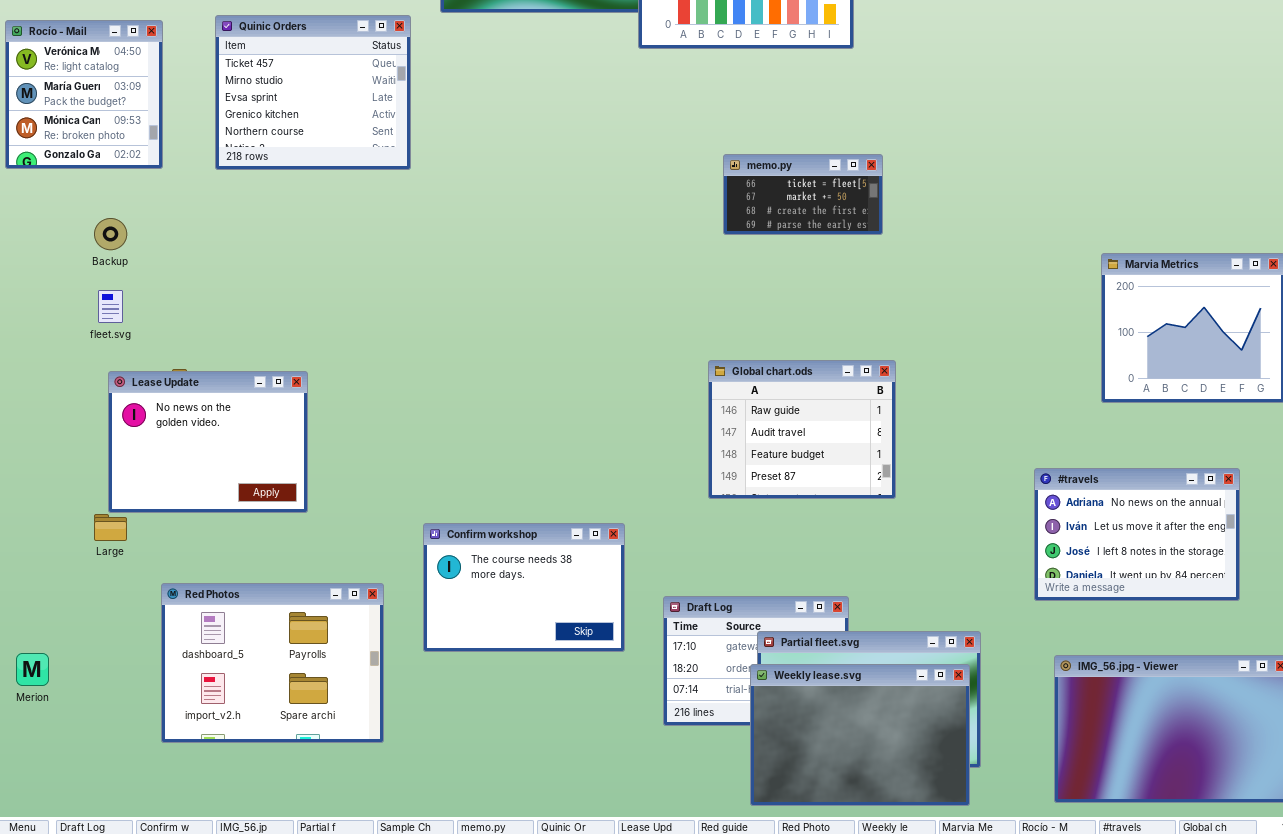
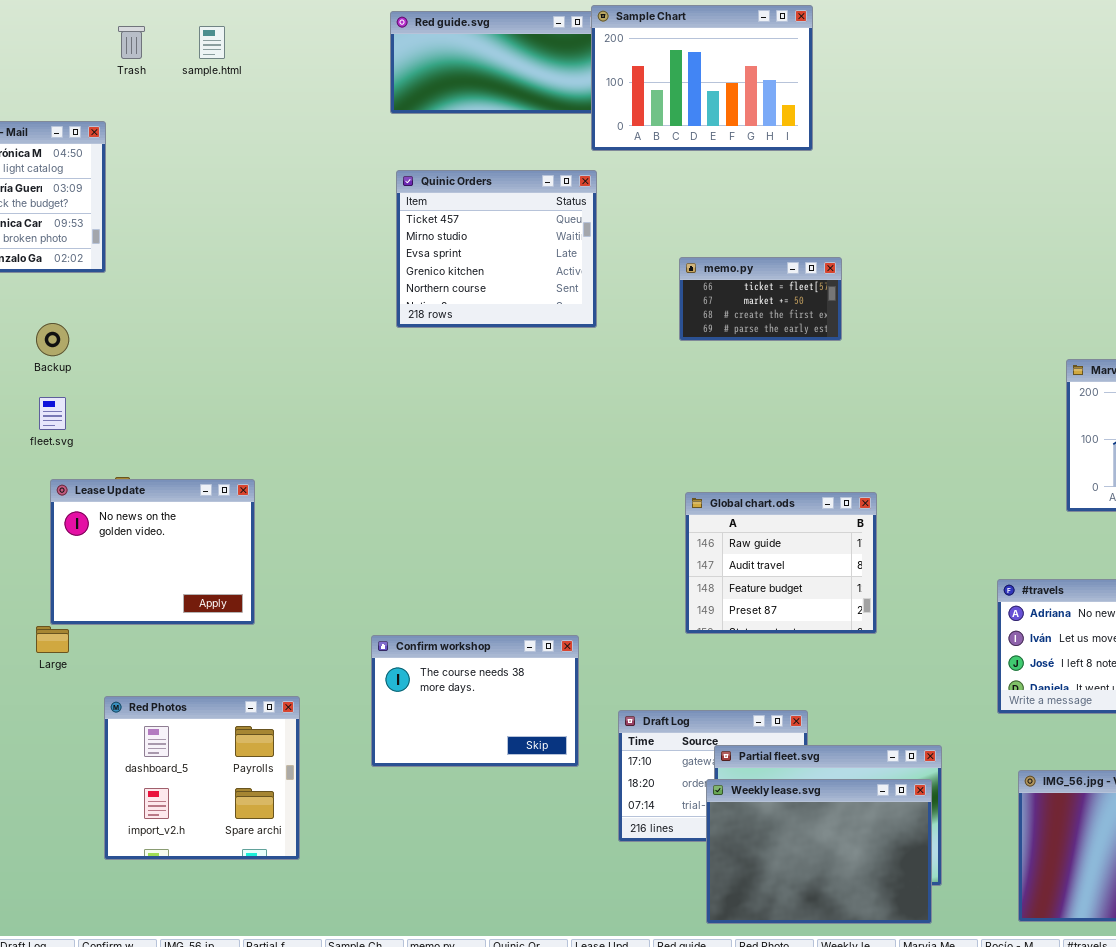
Quinic Orders: [215,15,411,170] -> [396,170,597,328], moved
Global chart.ods: [708,360,896,499] -> [685,492,877,634], moved
Red Photos: [161,583,384,743] -> [104,696,300,860], resized

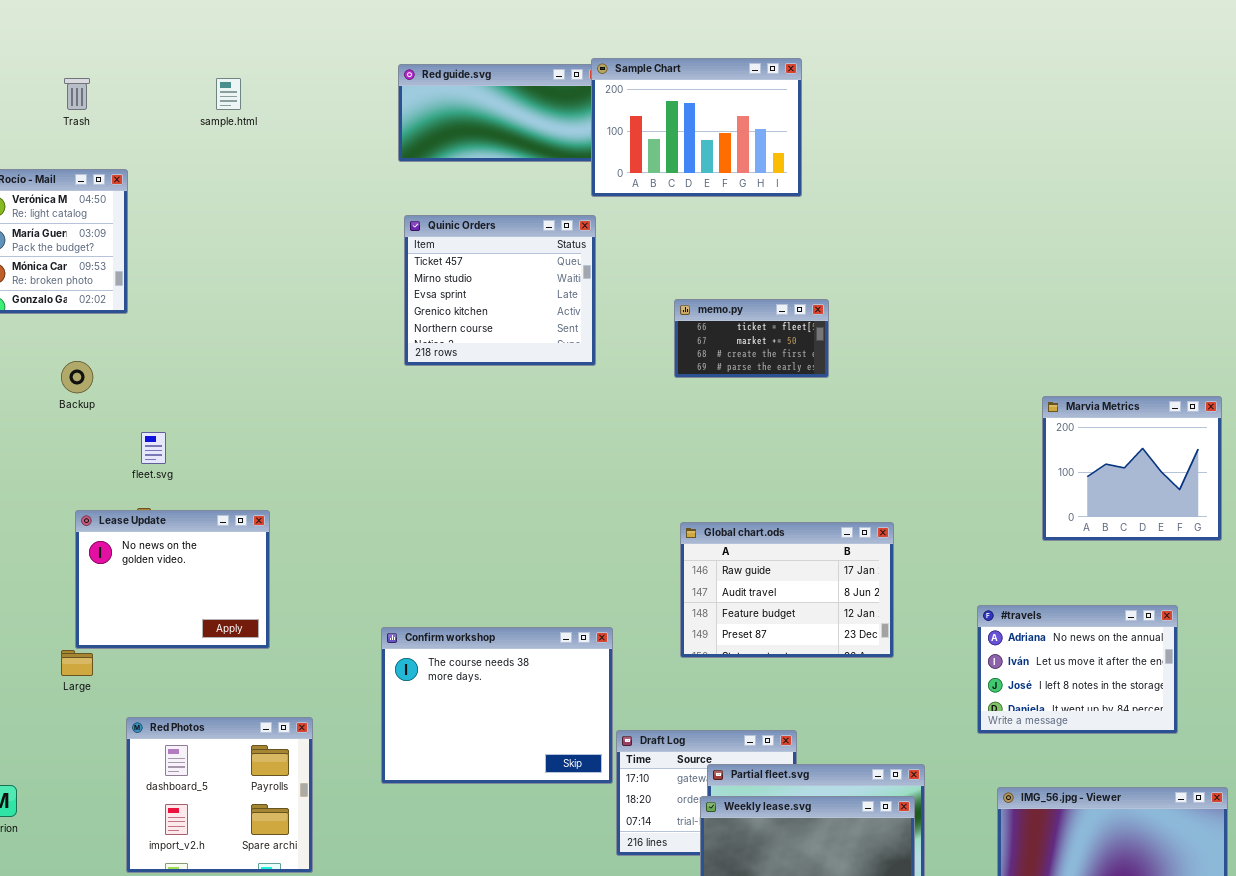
Trash: [118,26,145,59] -> [64,78,90,110], moved
fleet.svg: [39,397,66,430] -> [141,432,166,464], moved
Global chart.ods: [685,492,877,634] -> [680,522,894,658], resized
Confirm workshop: [371,635,579,767] -> [381,627,613,784], resized

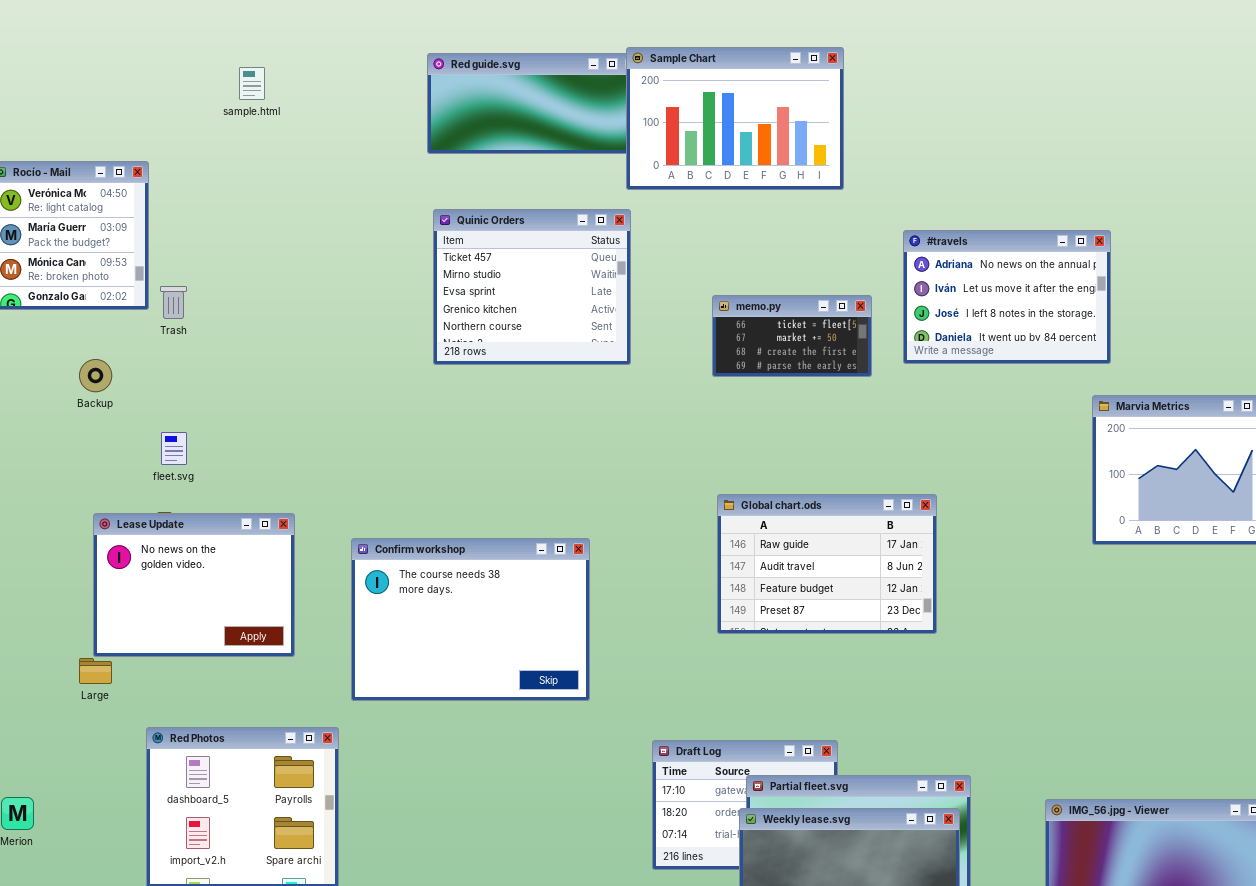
Trash: [64,78,90,110] -> [160,286,187,319], moved
Global chart.ods: [680,522,894,658] -> [717,494,937,634], moved
#travels: [977,605,1178,734] -> [903,230,1111,364], moved
Confirm workshop: [381,627,613,784] -> [351,538,590,701], moved

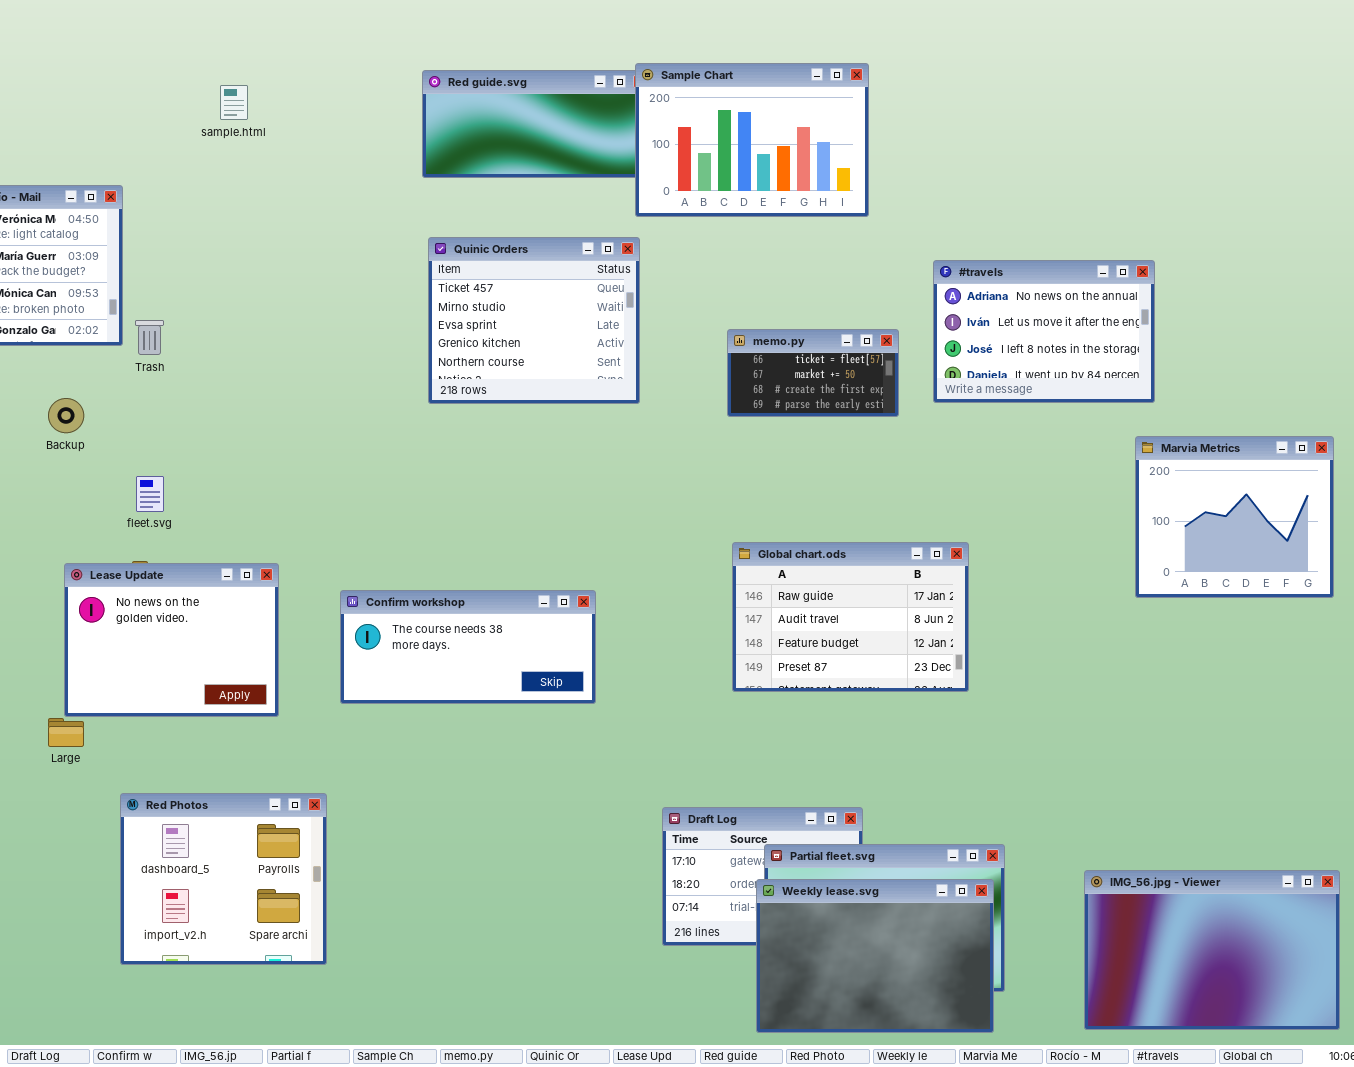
Confirm workshop: [351,538,590,701] -> [340,590,596,704], resized

